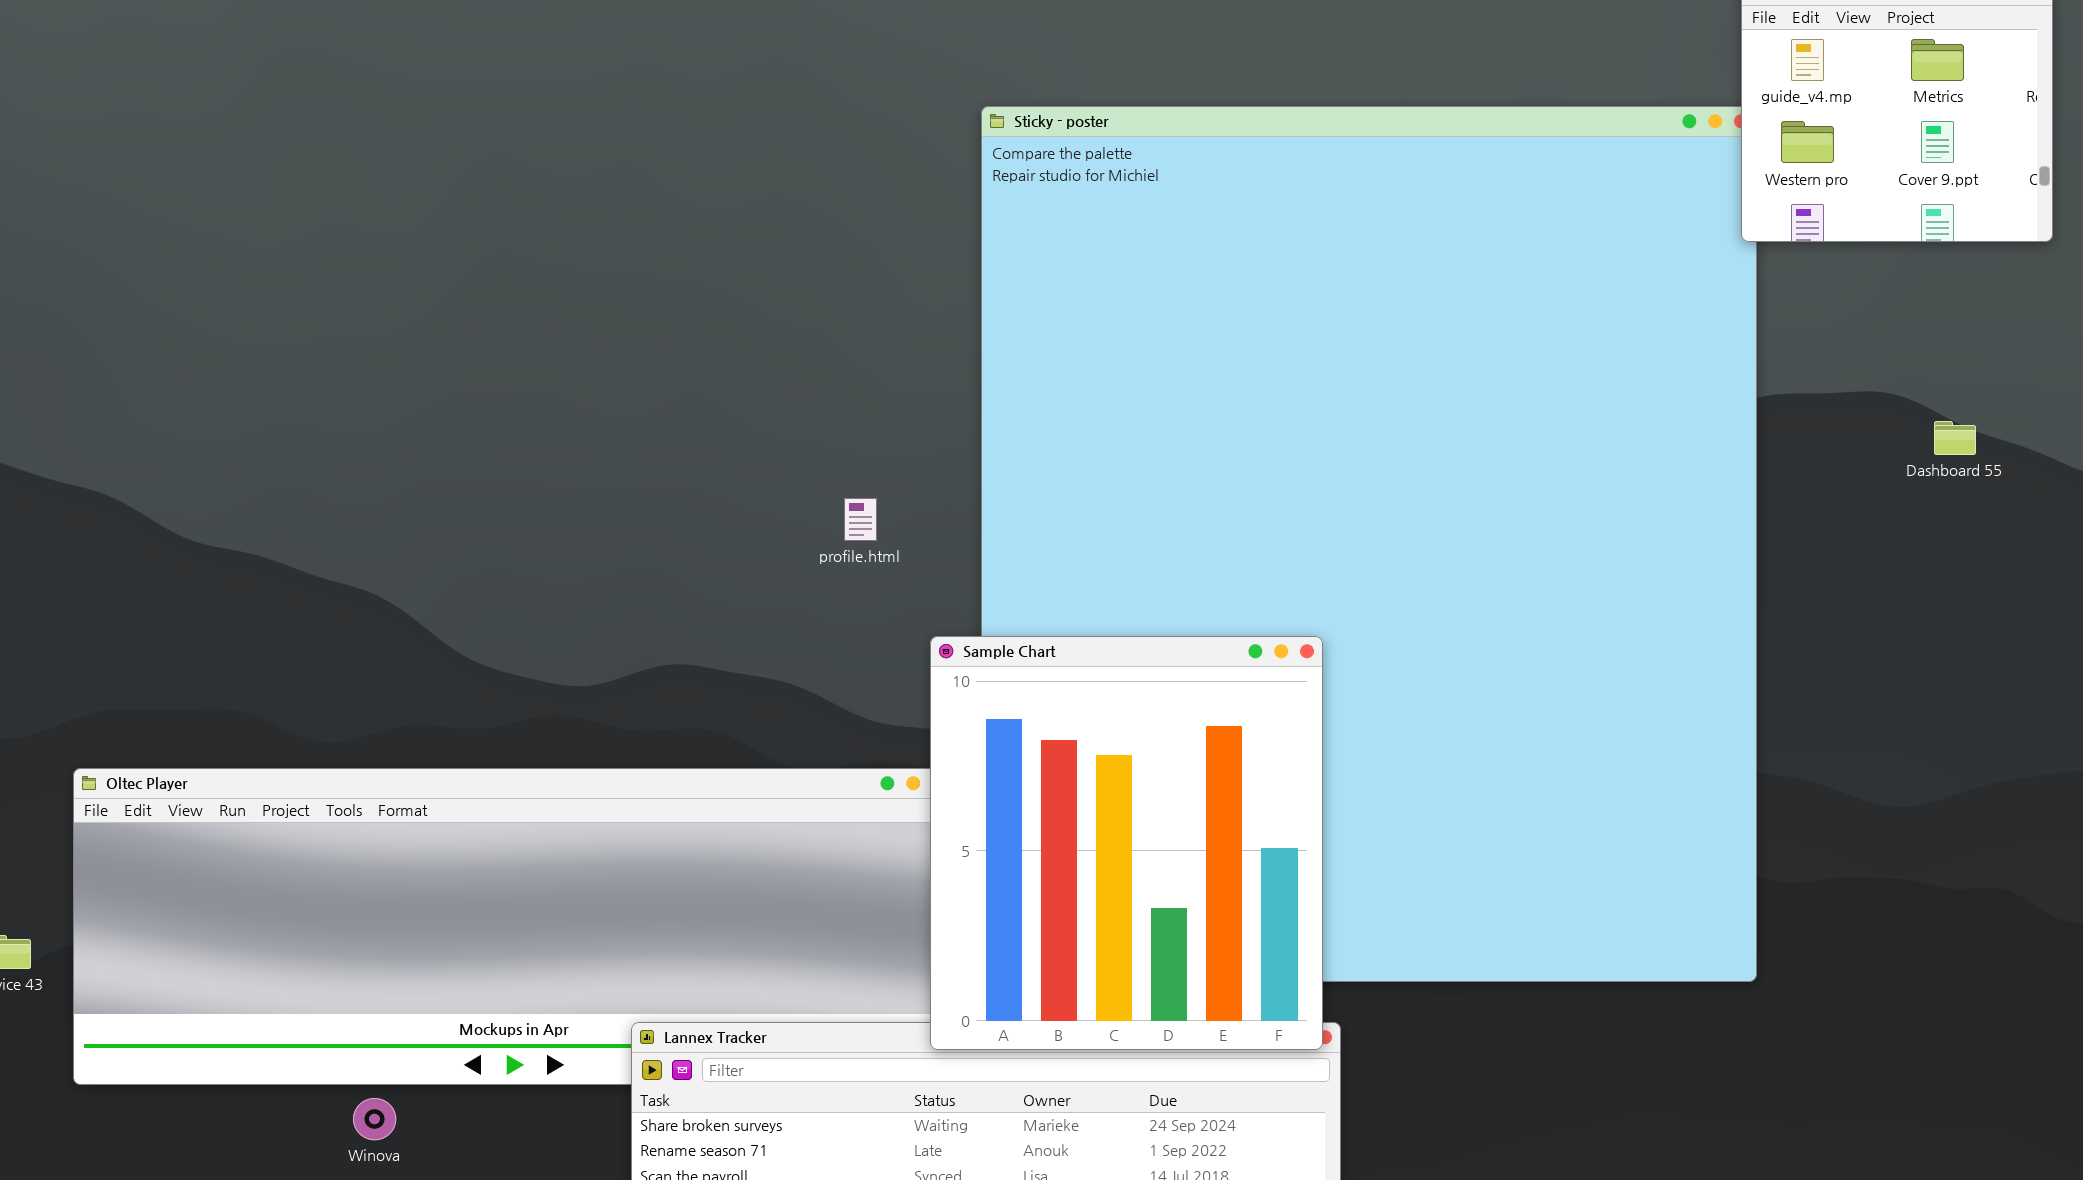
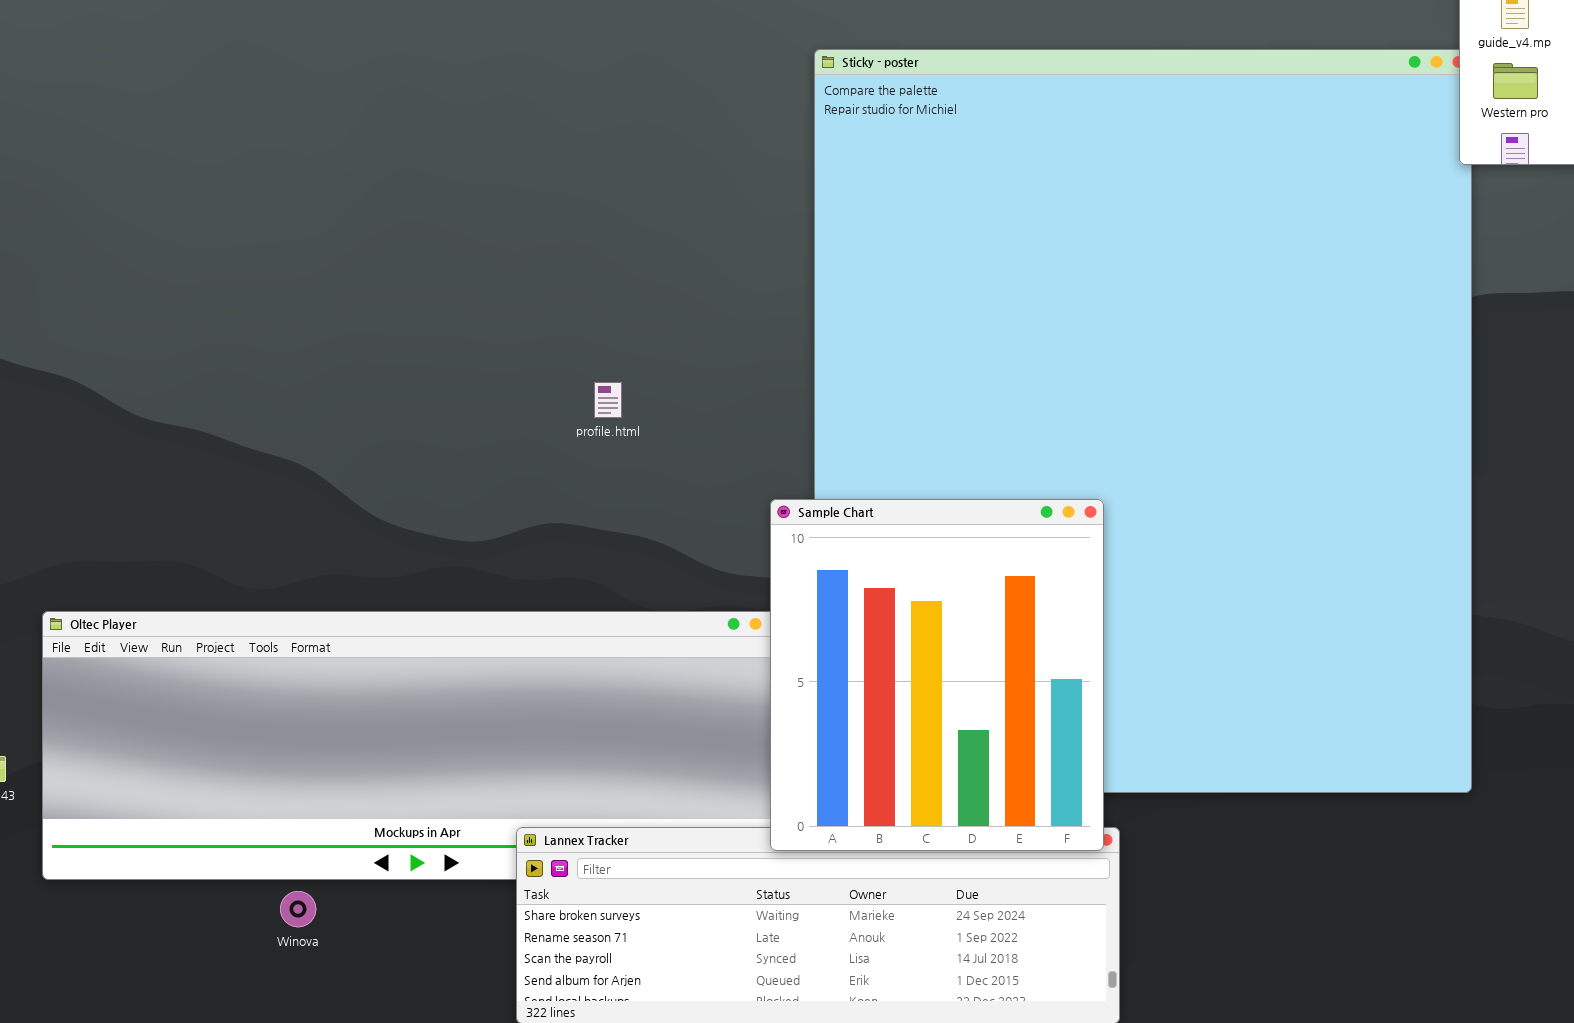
profile.html: [844,498,877,541] -> [594,382,622,418], moved

